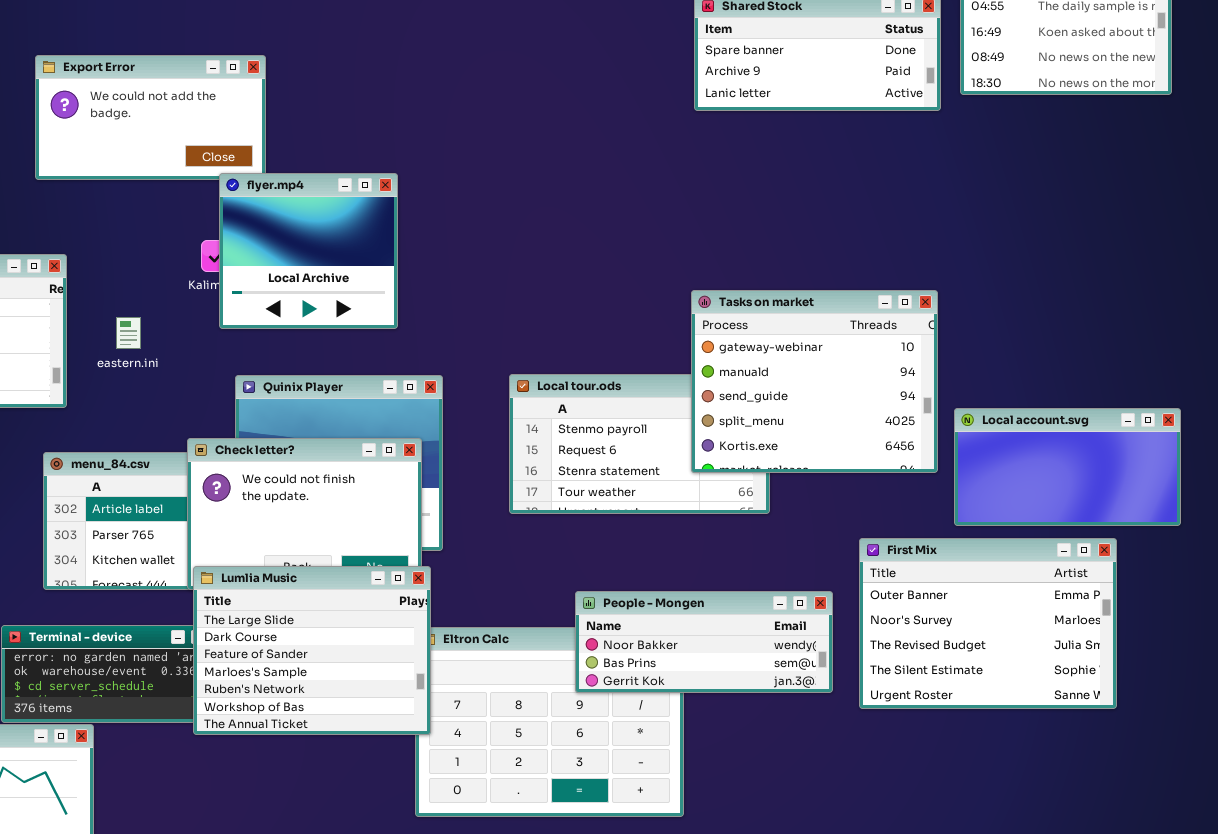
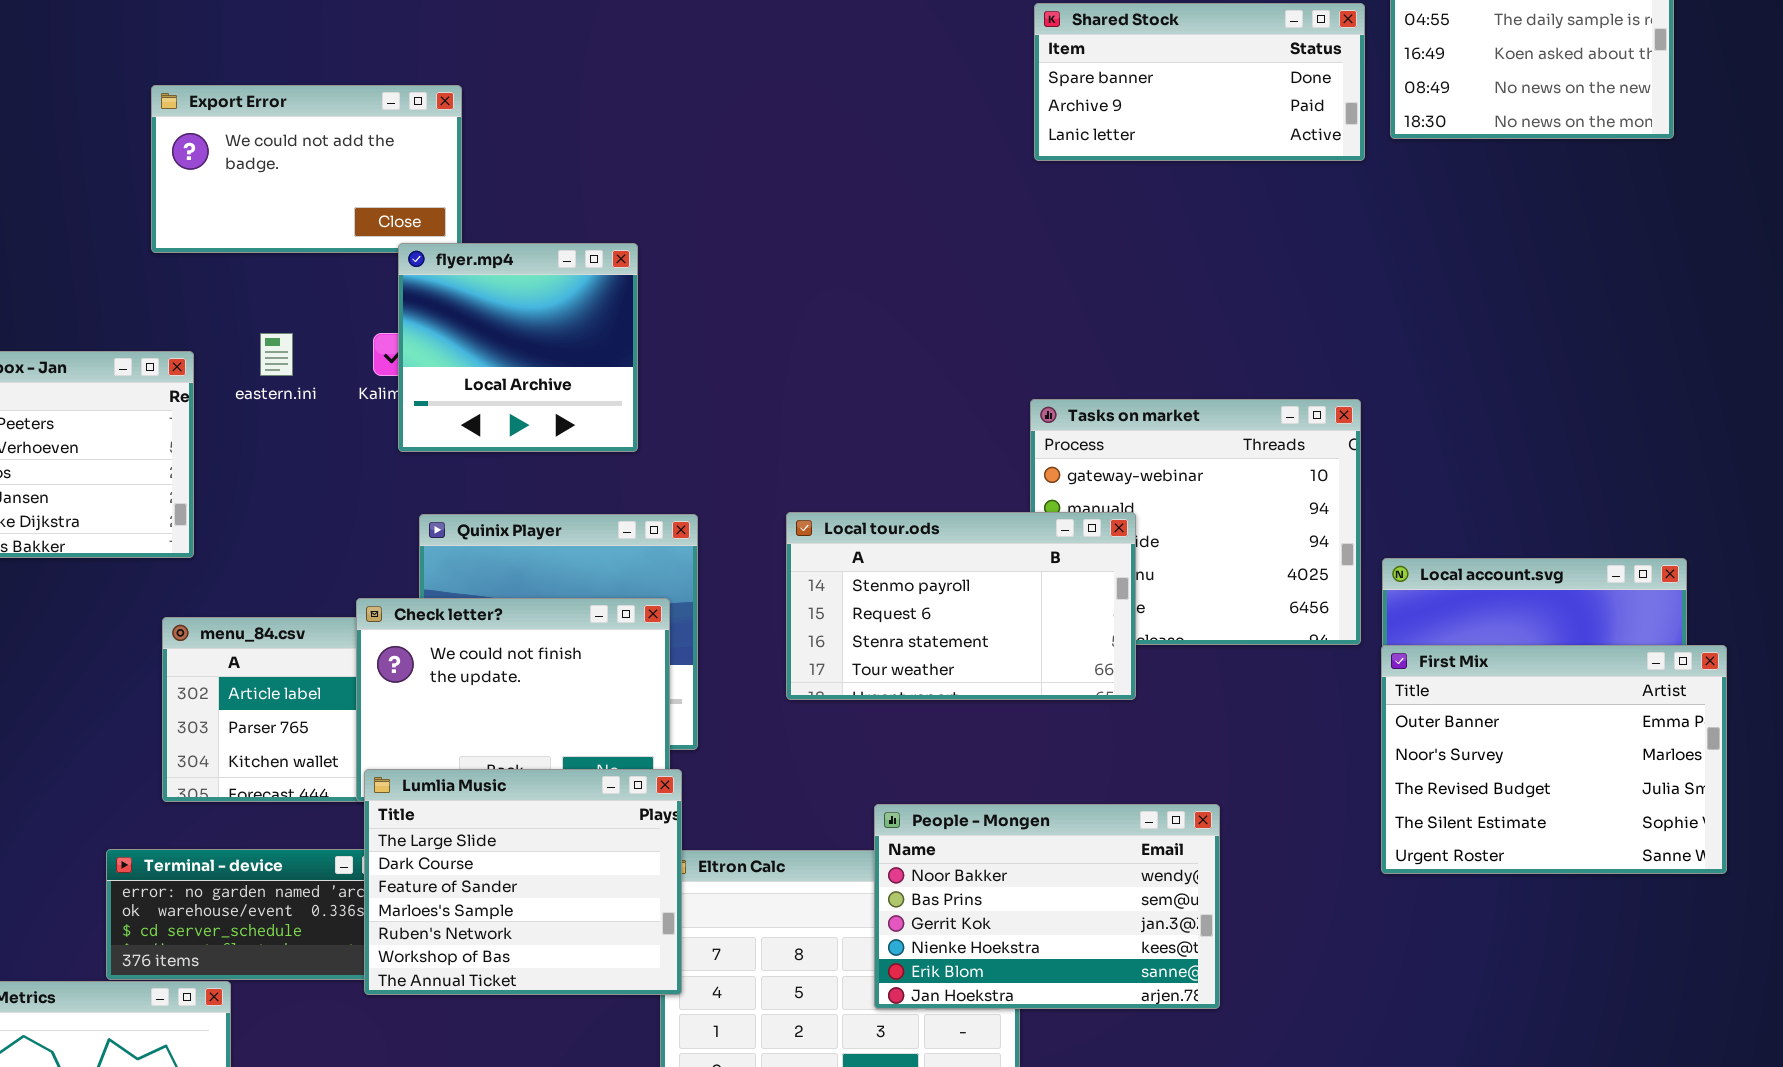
eastern.ini: [116,317,141,349] -> [260,333,293,376], moved
Local tour.ods: [509,374,770,514] -> [786,512,1136,700], raised
First Mix: [859,538,1117,709] -> [1381,645,1727,874], moved
People - Mongen: [575,591,833,693] -> [874,804,1220,1009], resized

